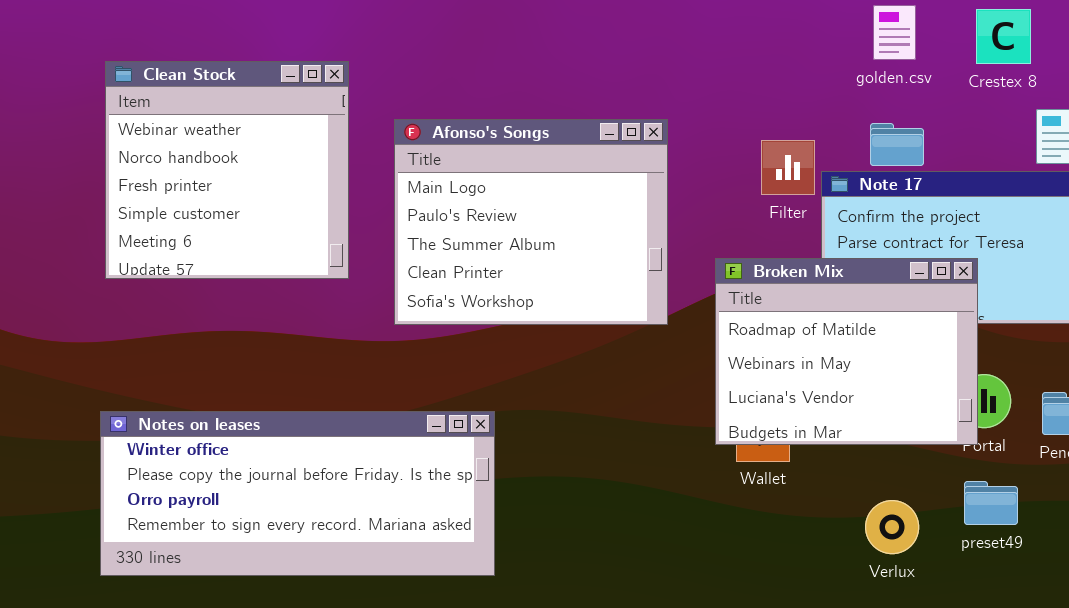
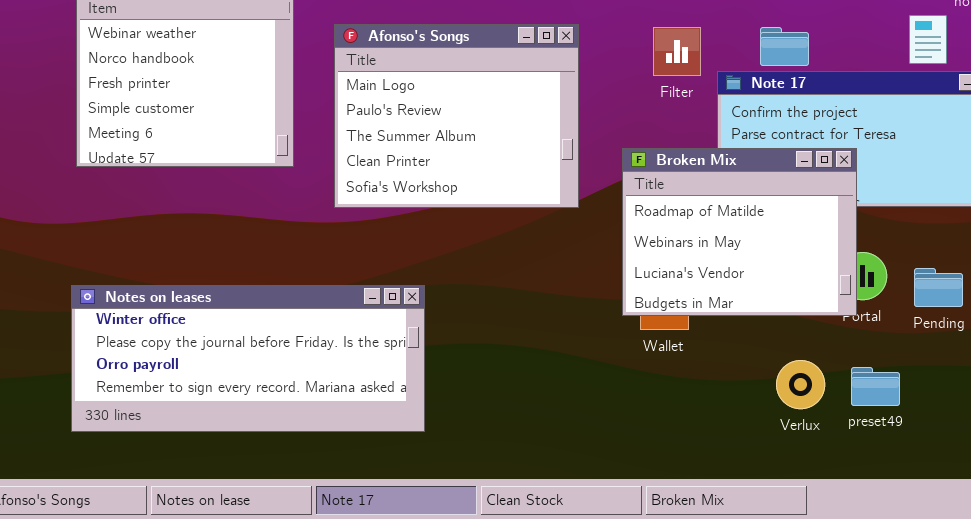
Filter: [761,140,815,195] -> [653,27,701,76], moved
preset49: [964,481,1018,525] -> [851,367,900,406], moved
Verlux: [865,500,919,554] -> [776,360,825,409], moved

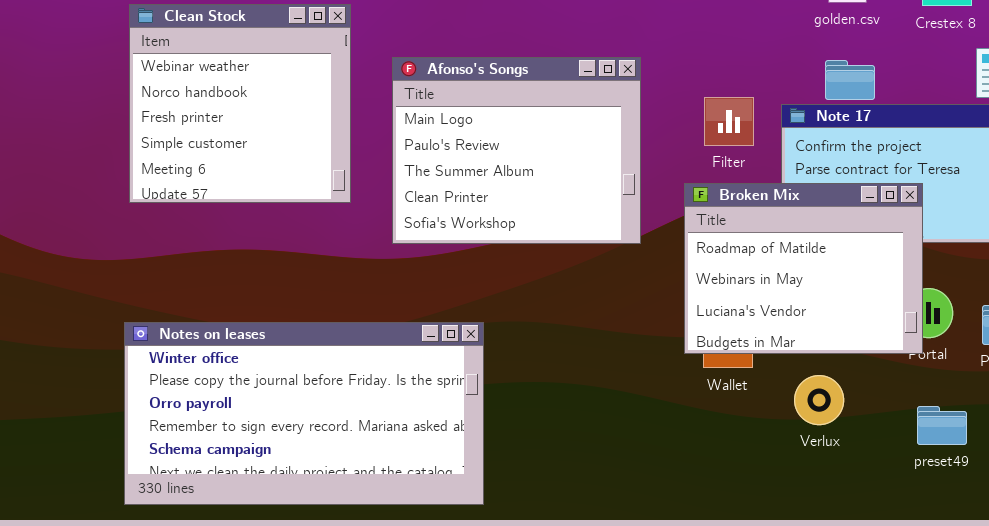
Filter: [653,27,701,76] -> [704,97,754,146], moved
Notes on leases: [71,285,425,432] -> [124,322,484,505], resized
Verlux: [776,360,825,409] -> [794,375,844,425], moved

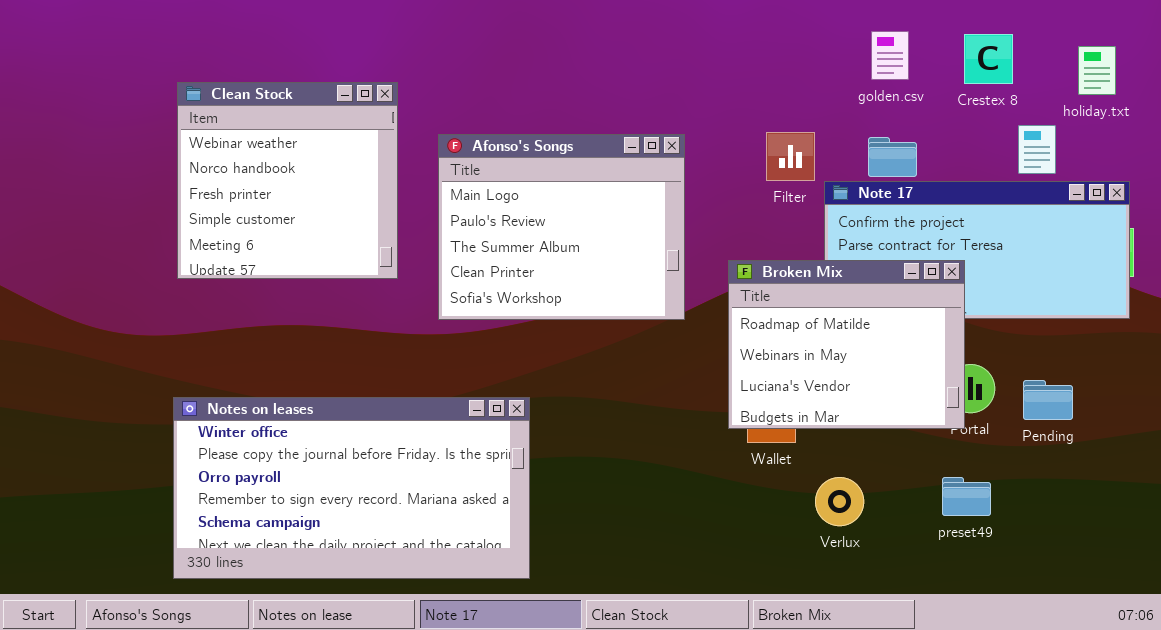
Filter: [704,97,754,146] -> [766,132,815,181], moved
Verlux: [794,375,844,425] -> [815,477,864,526], moved
preset49: [917,406,967,445] -> [942,477,991,516], moved

